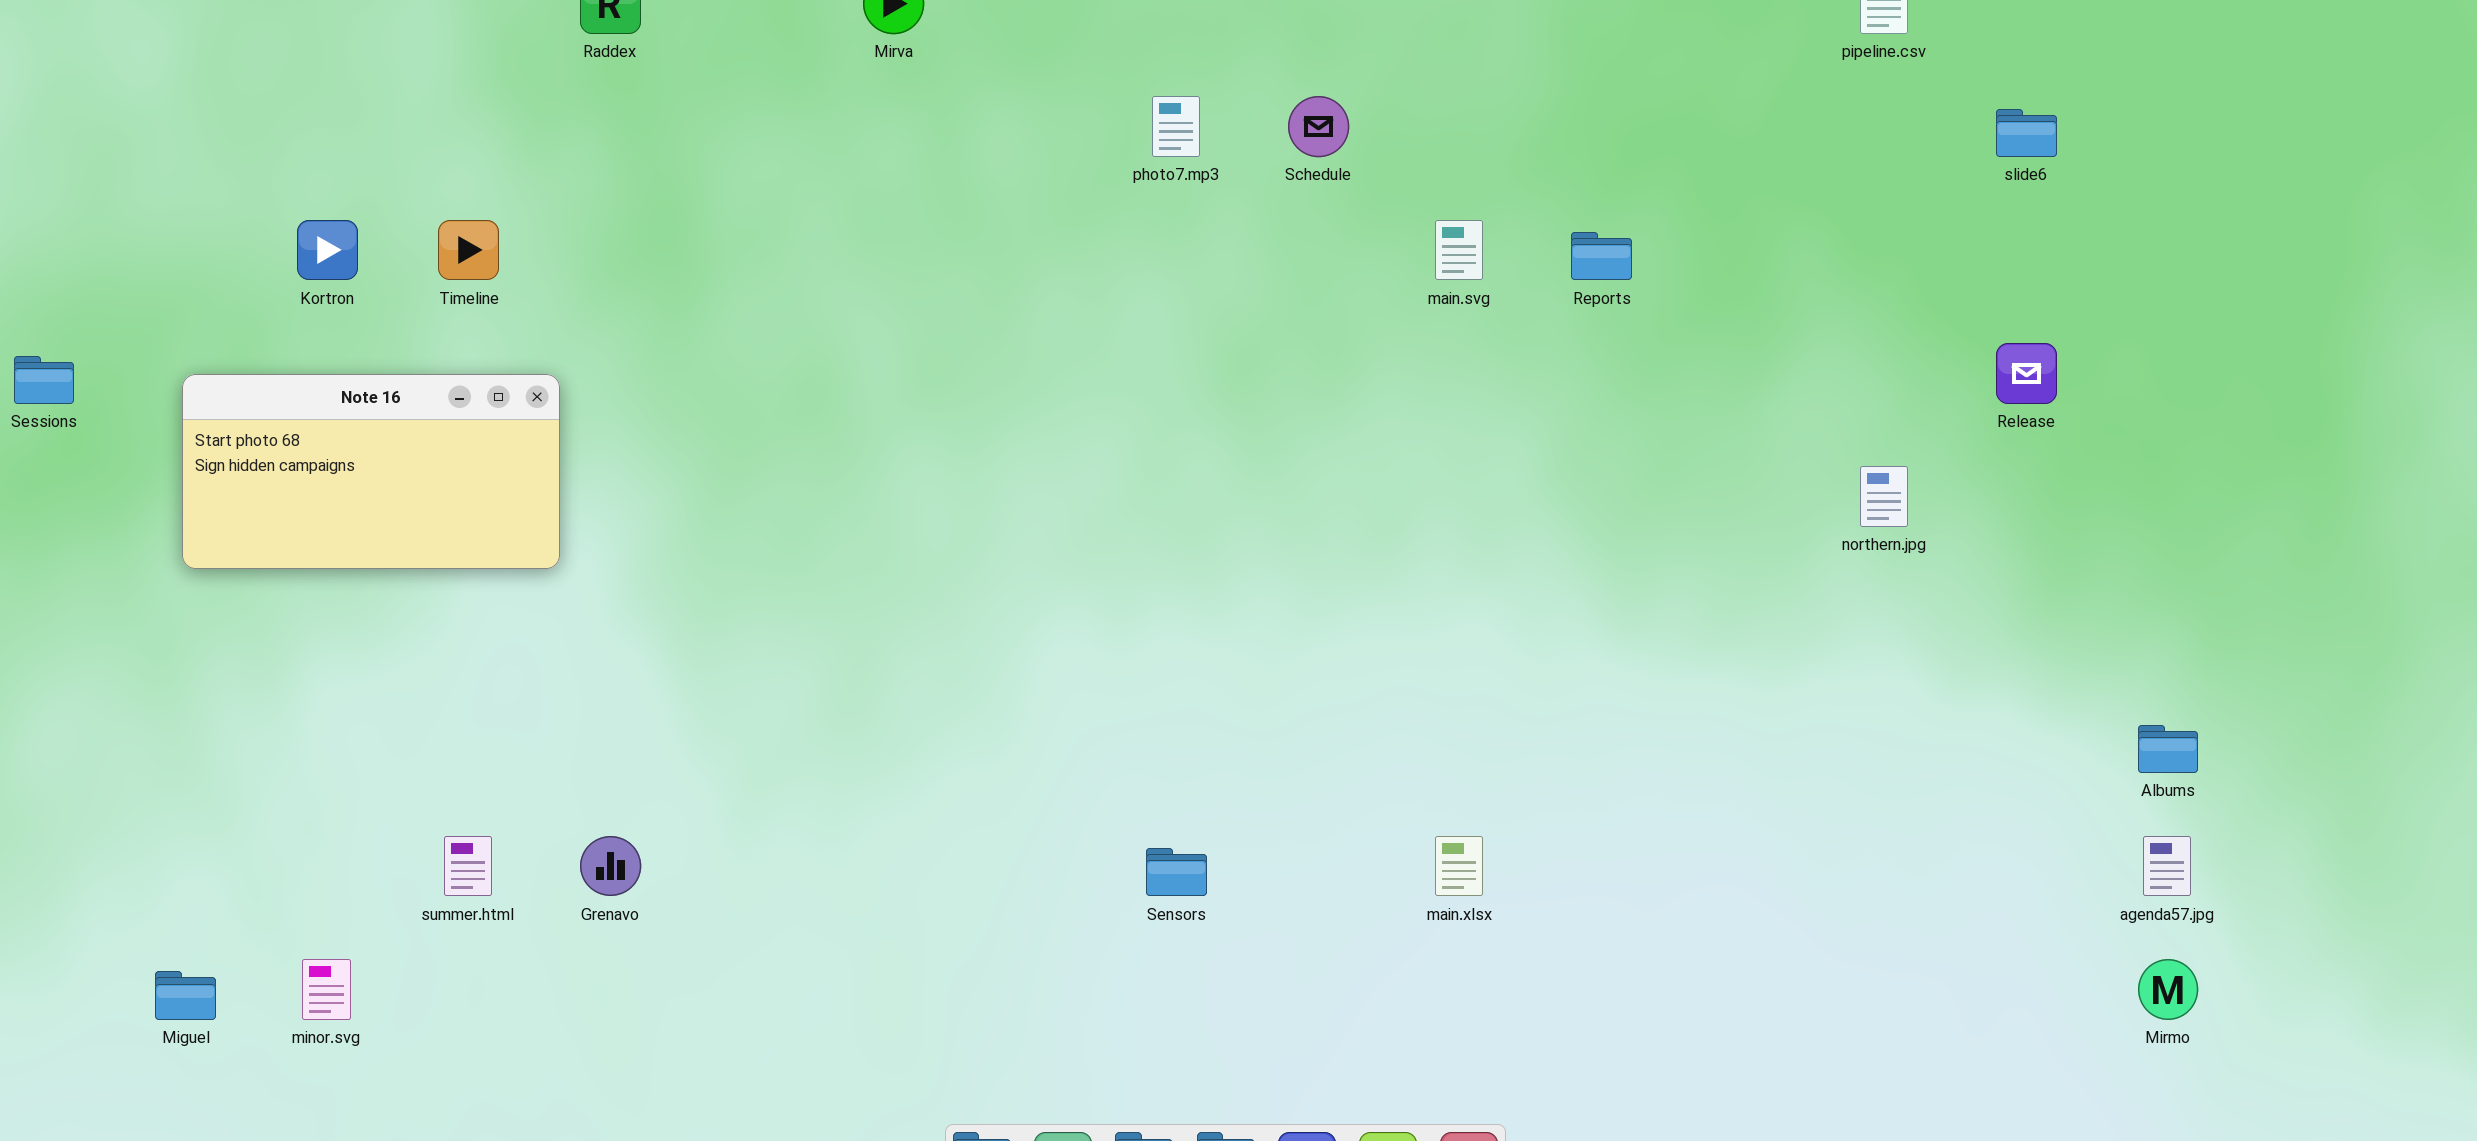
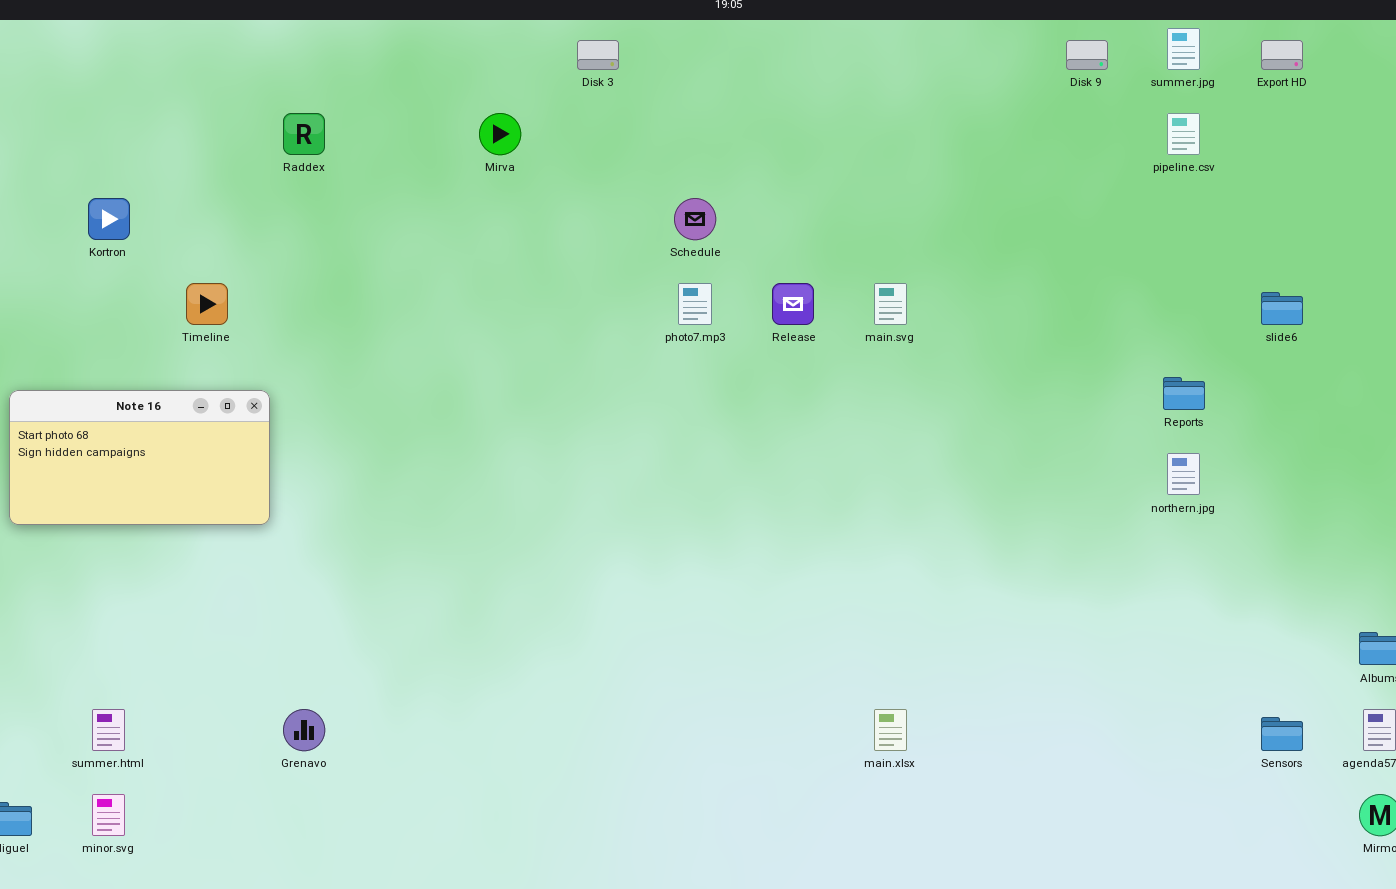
photo7.mp3: [1152,96,1200,157] -> [678,283,712,325], moved
Schedule: [1288,96,1349,157] -> [674,198,716,240], moved
slide6: [1996,109,2057,157] -> [1261,292,1303,325], moved
Kortron: [297,220,358,280] -> [88,198,130,240], moved
Reports: [1571,232,1632,280] -> [1163,377,1205,410], moved
Release: [1996,343,2057,404] -> [772,283,814,325], moved
summer.html: [444,836,492,896] -> [92,709,125,751], moved
Sensors: [1146,848,1207,896] -> [1261,717,1303,751], moved

